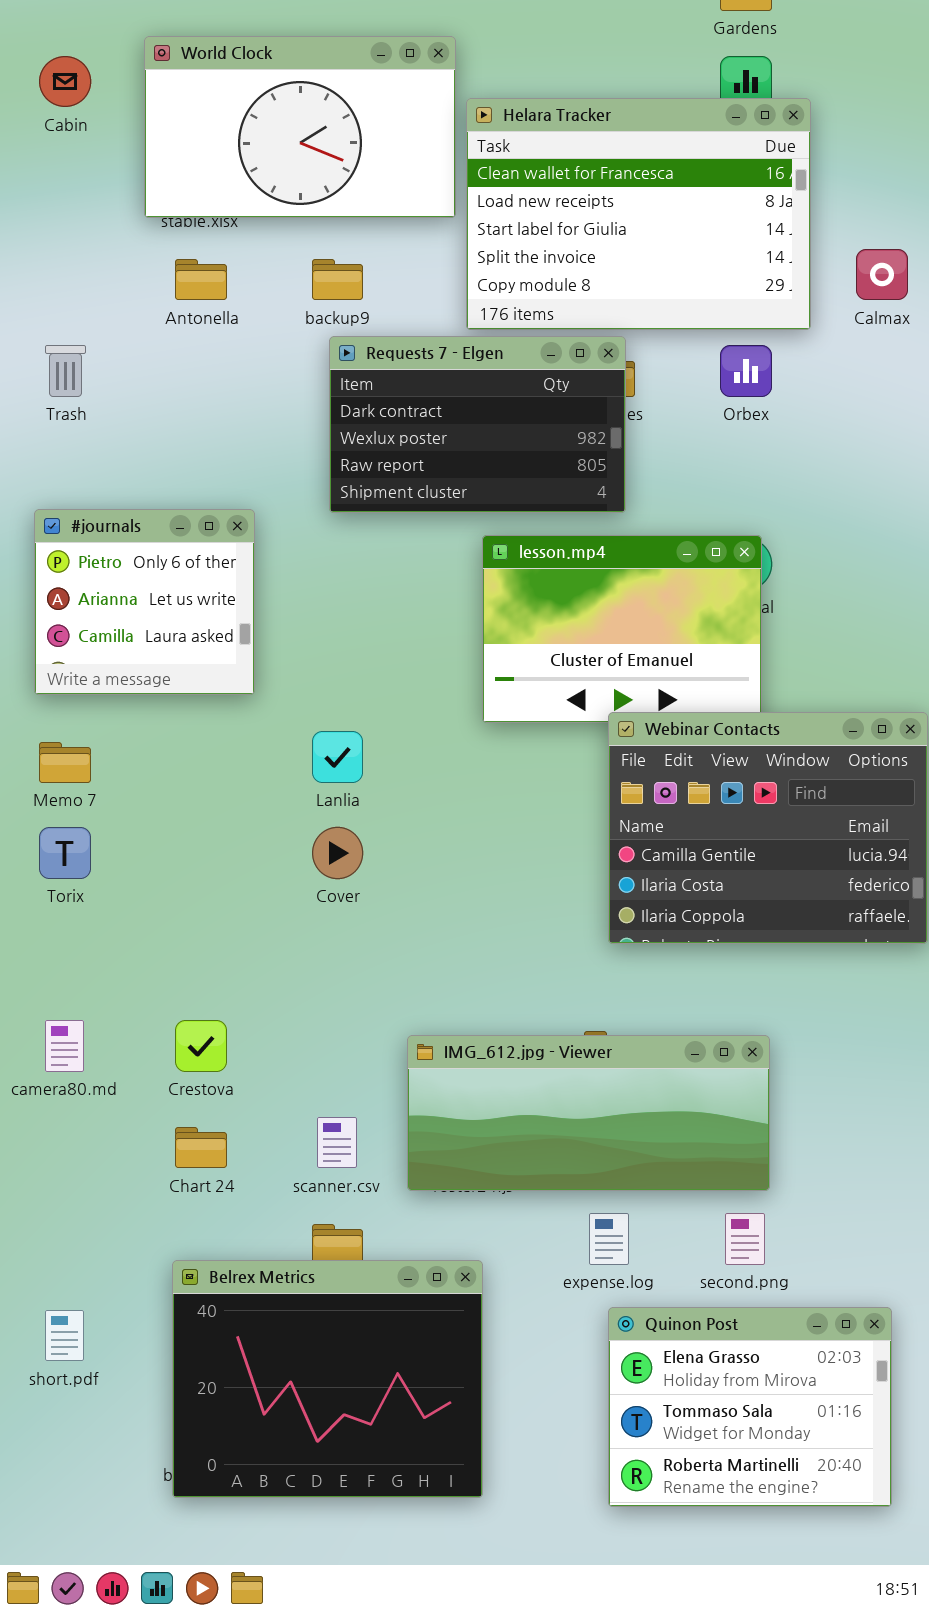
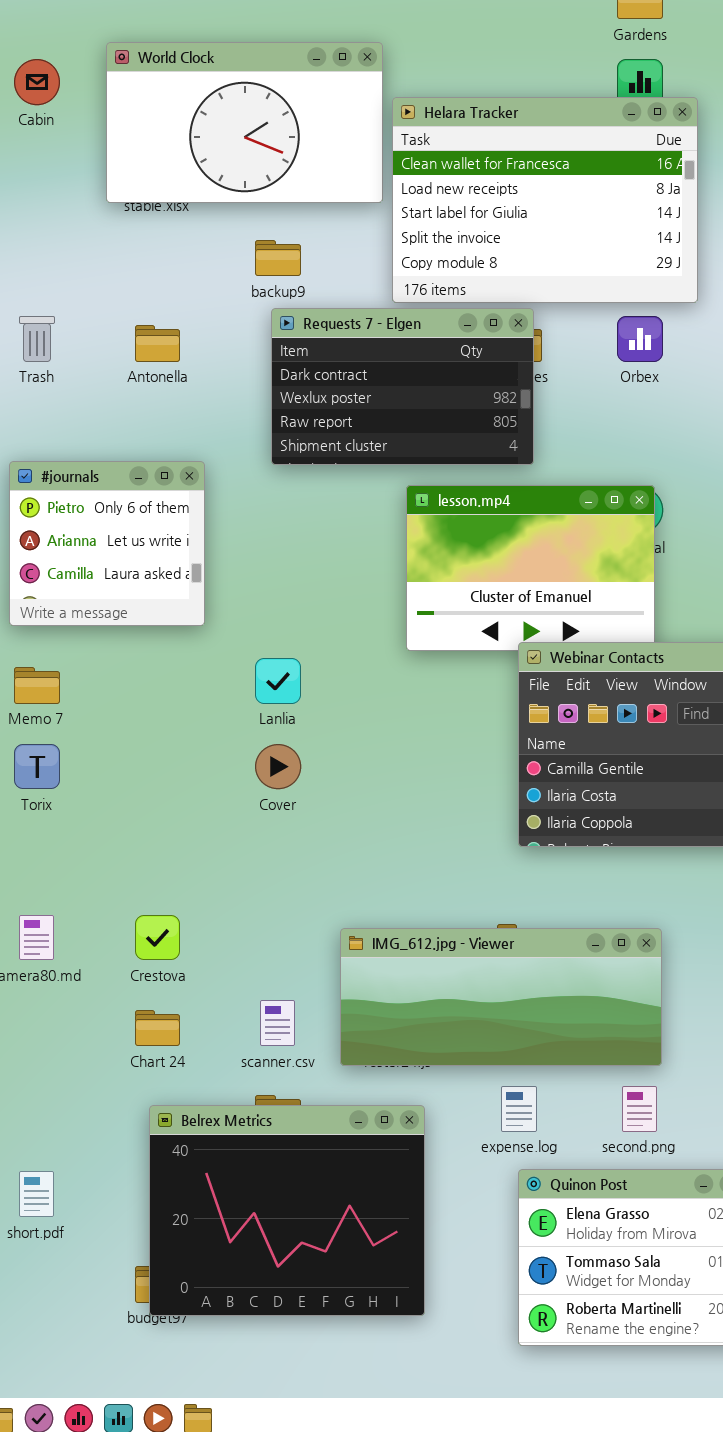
Antonella: [175,259,227,300] -> [135,325,180,362], moved
Belrex Metrics: [172,1260,483,1498] -> [149,1105,425,1316], moved

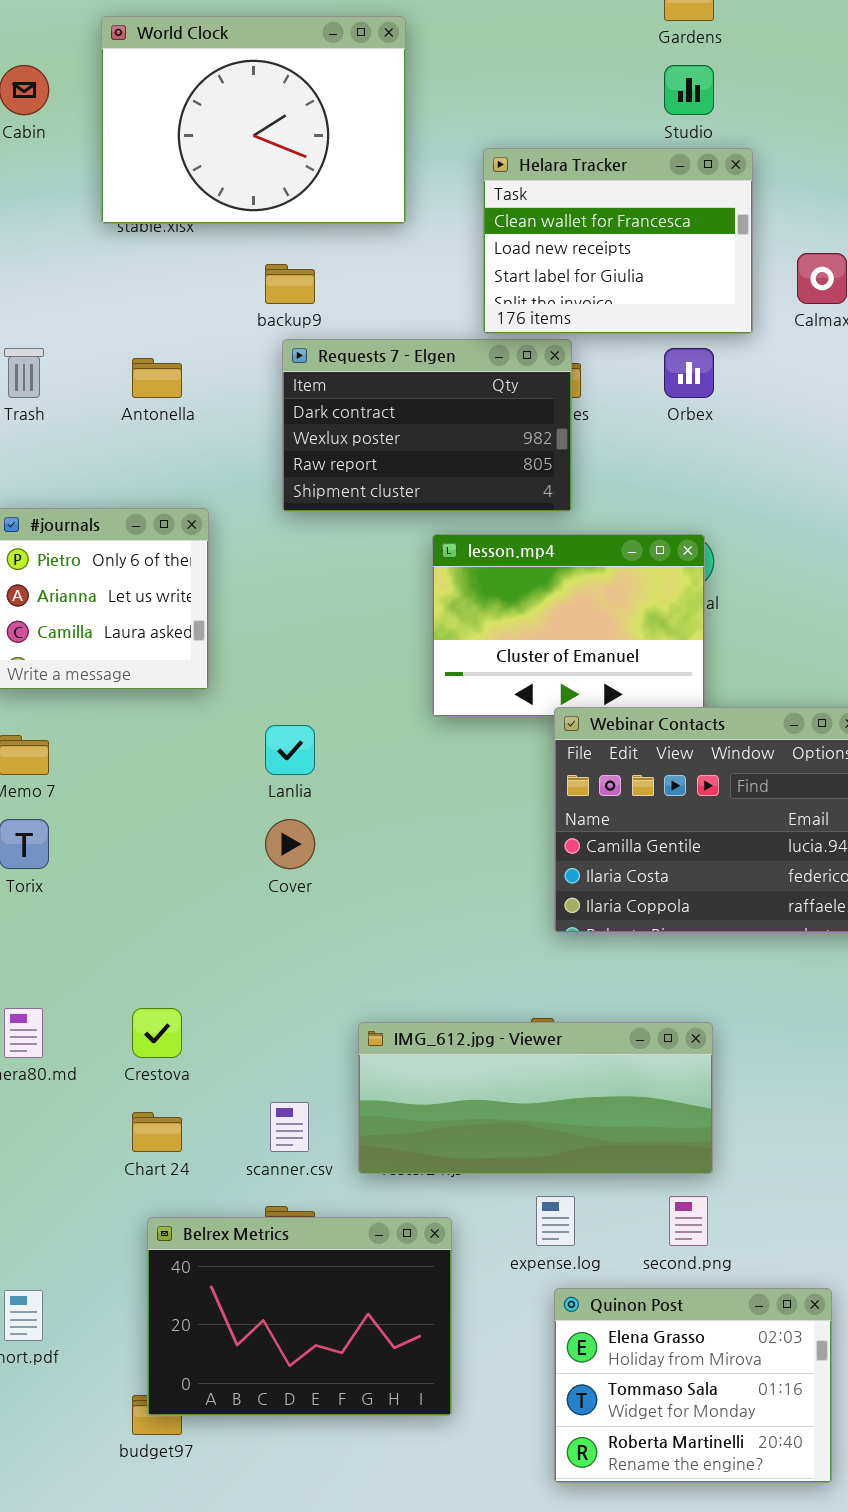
World Clock: [106,42,383,203] -> [101,16,406,224], resized
Helara Tracker: [392,97,698,303] -> [483,148,753,334], resized
Belrex Metrics: [149,1105,425,1316] -> [147,1217,452,1416], resized

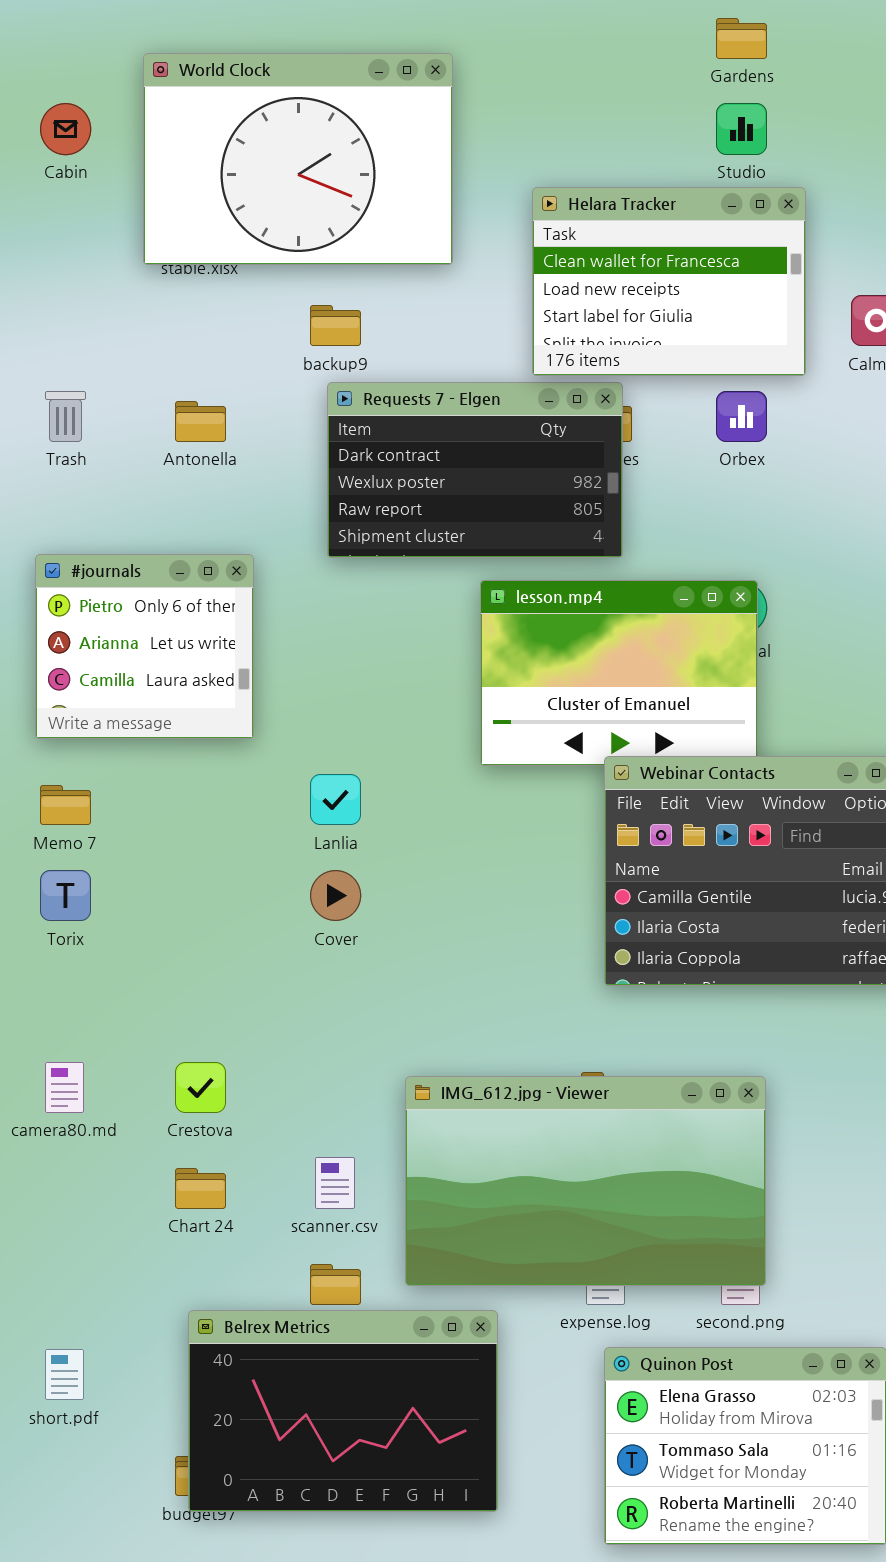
IMG_612.jpg - Viewer: [358,1022,713,1174] -> [405,1076,766,1286], resized
Belrex Metrics: [147,1217,452,1416] -> [188,1310,498,1512], moved

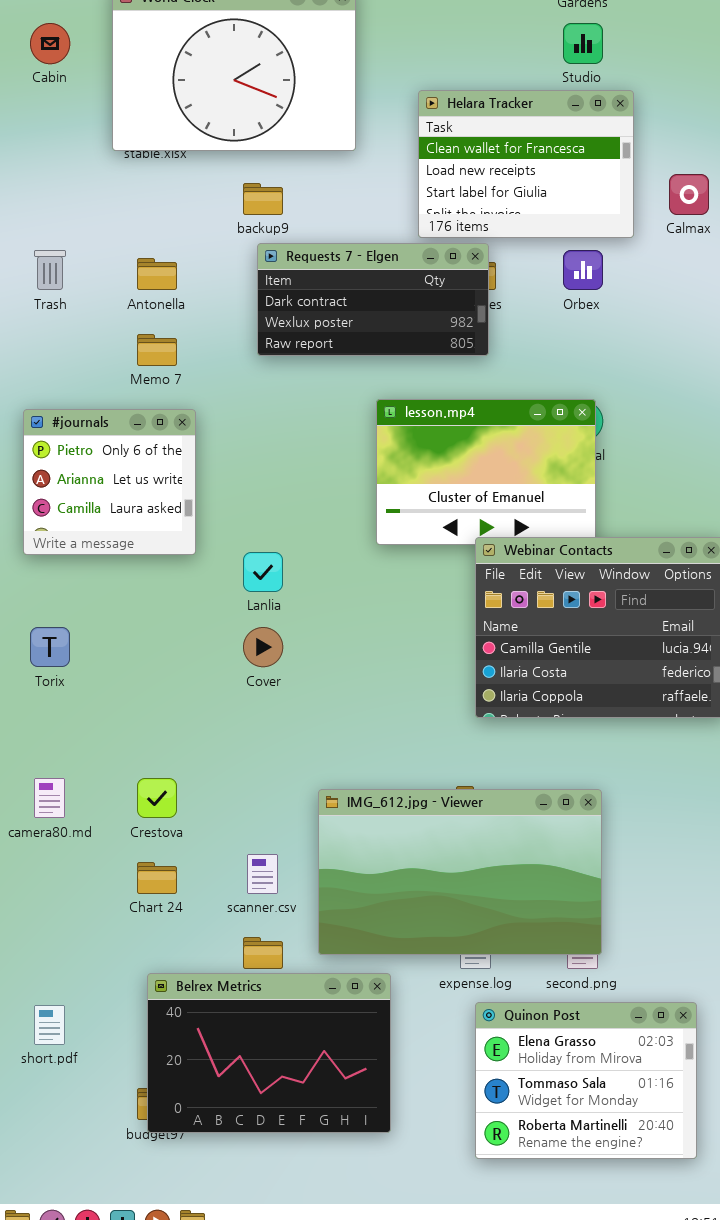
Requests 7 - Elgen: [327,382,623,558] -> [257,243,489,356], resized
#journals: [35,554,254,739] -> [23,409,196,555], moved
Memo 7: [40,785,91,825] -> [137,334,177,366], moved

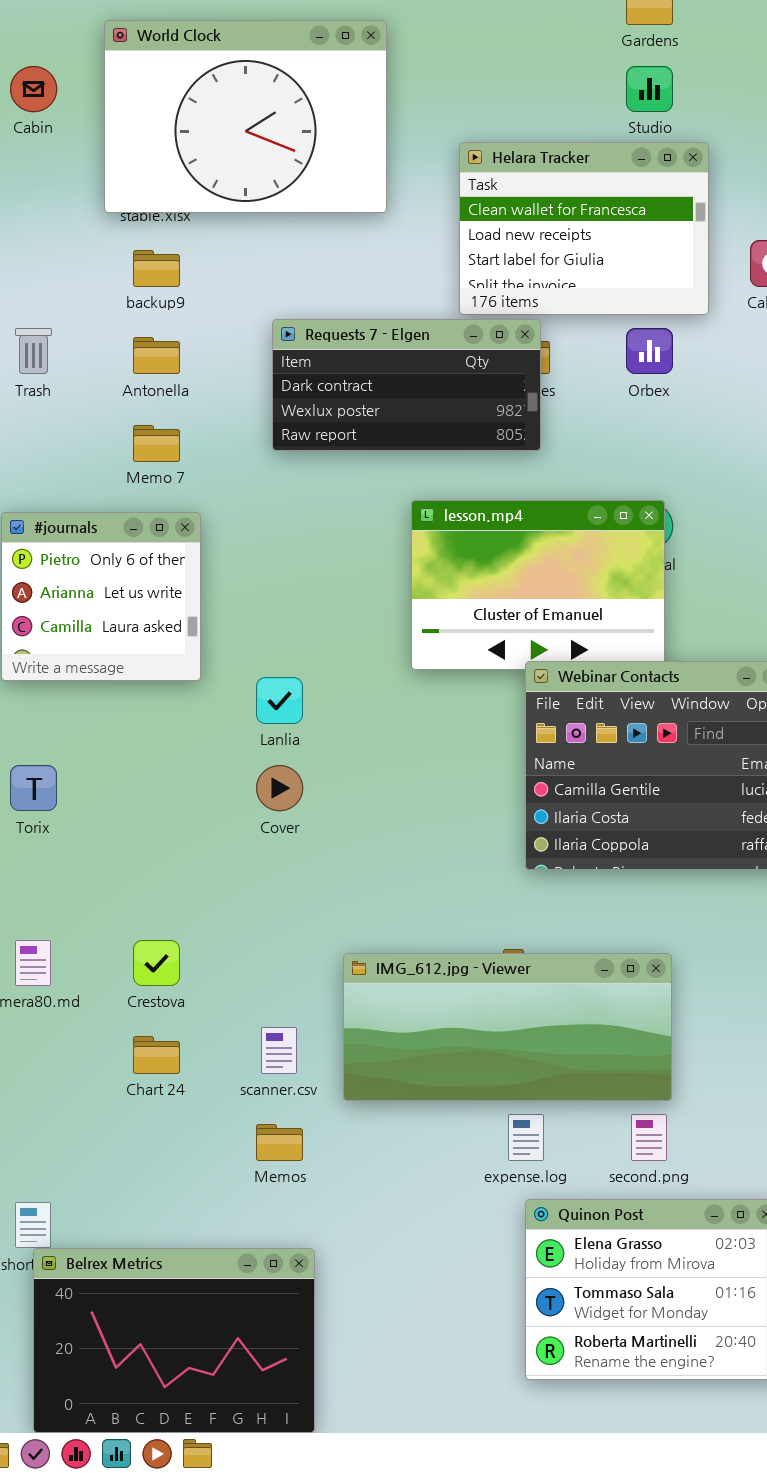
backup9: [243,183,283,215] -> [133,250,180,287], moved
IMG_612.jpg - Viewer: [318,789,602,955] -> [343,953,672,1101], resized
Belrex Metrics: [147,973,391,1133] -> [33,1248,315,1433], moved

